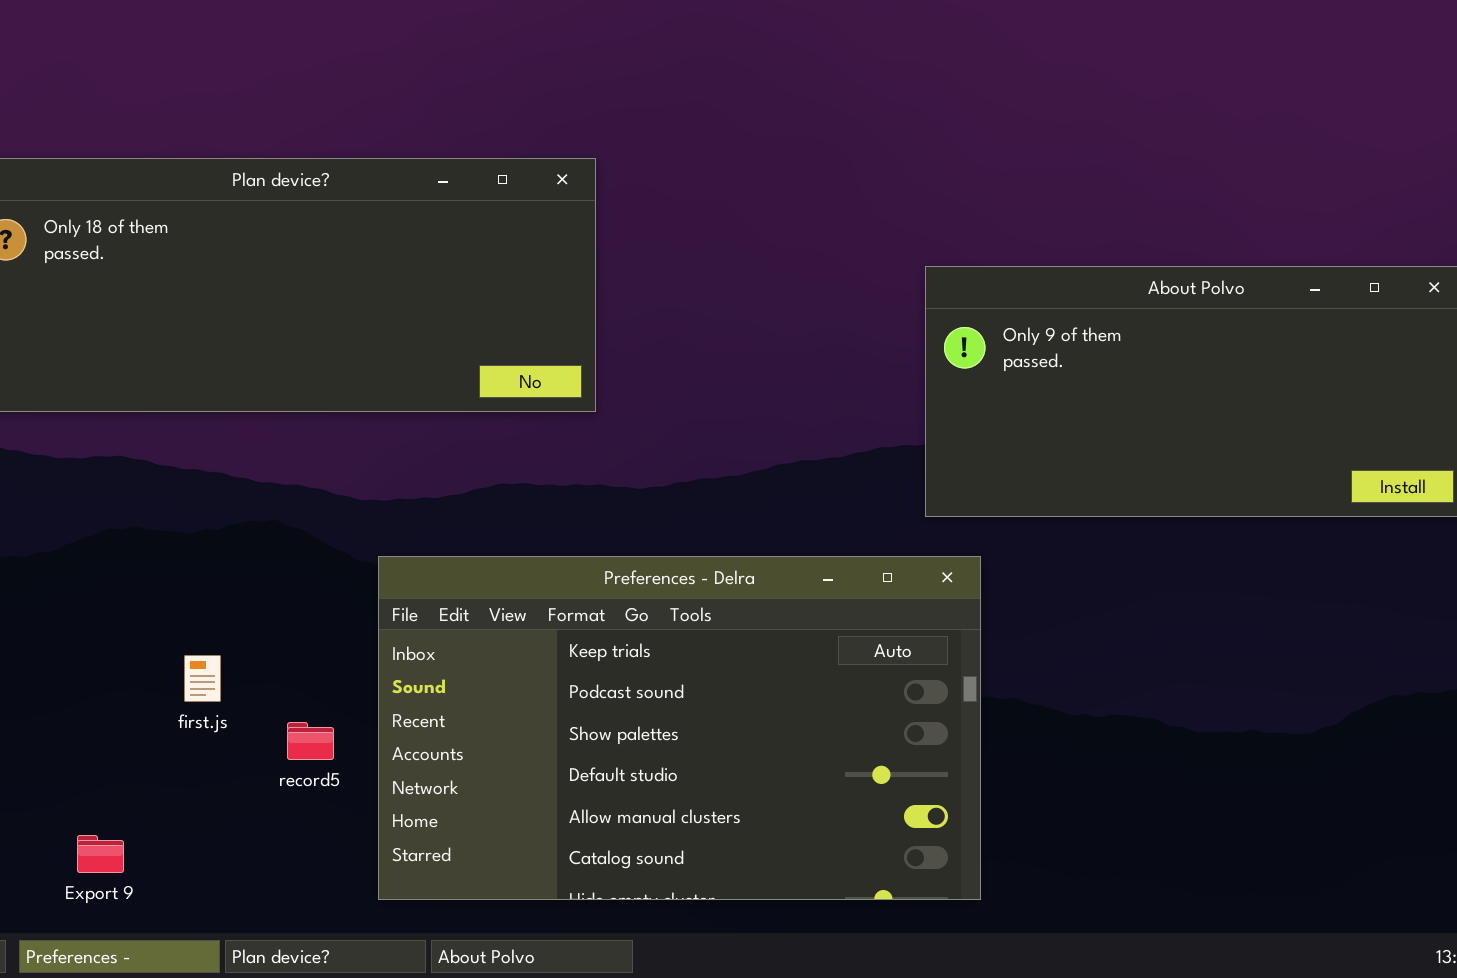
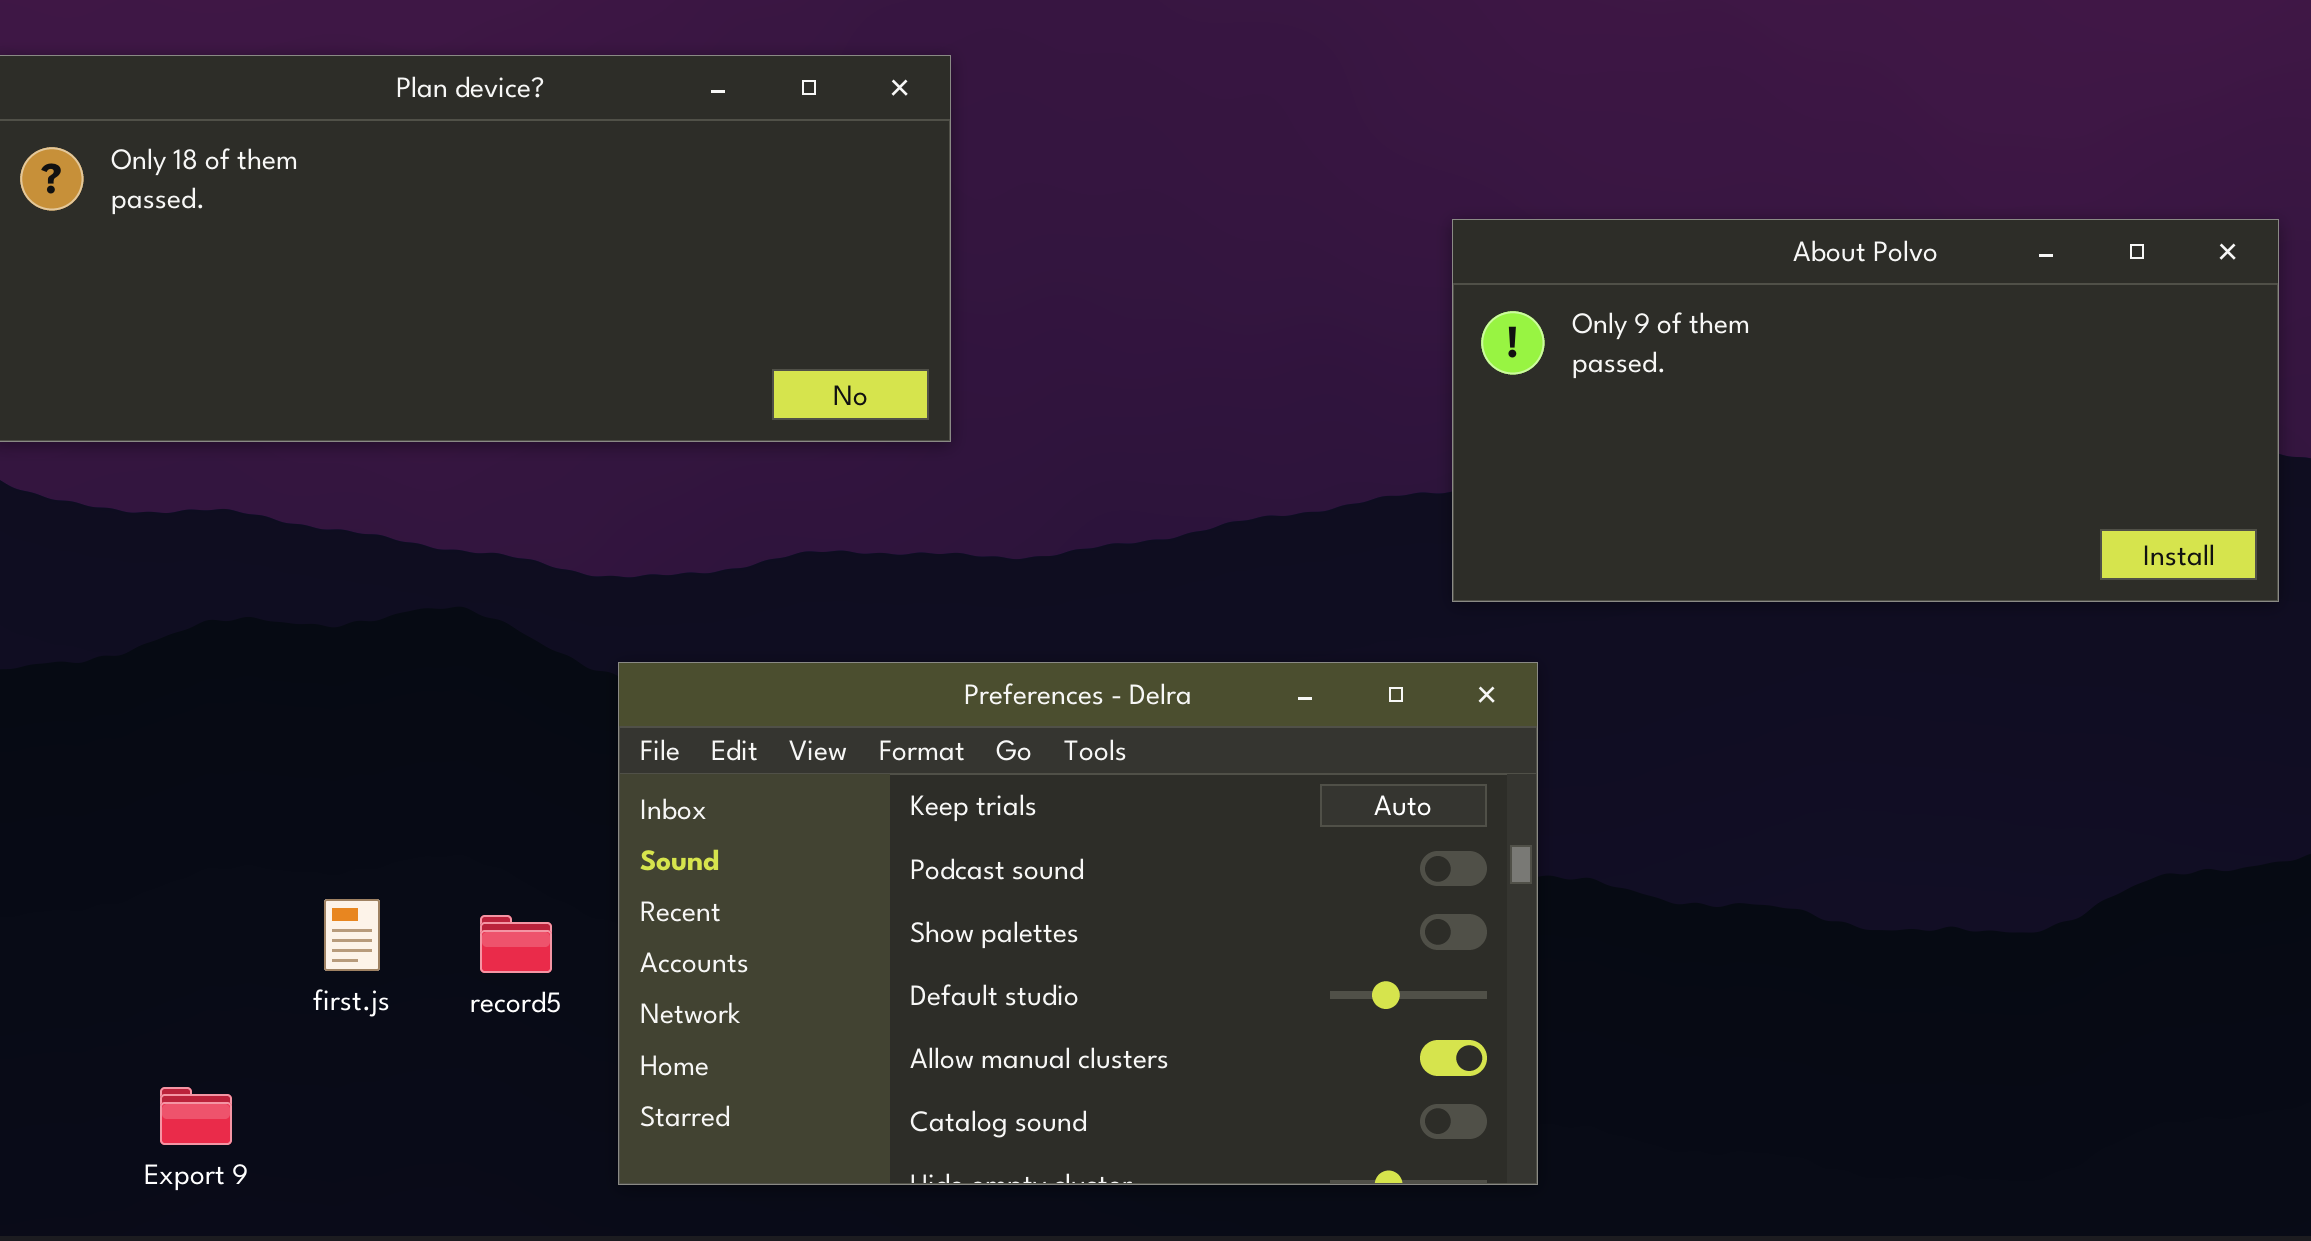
first.js: [184,655,221,702] -> [324,899,380,971], moved

